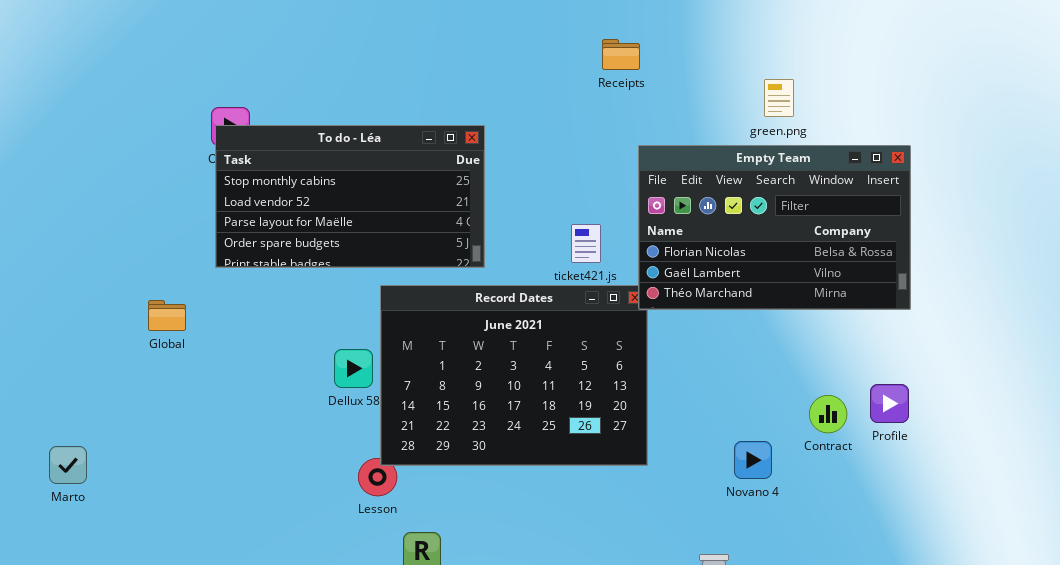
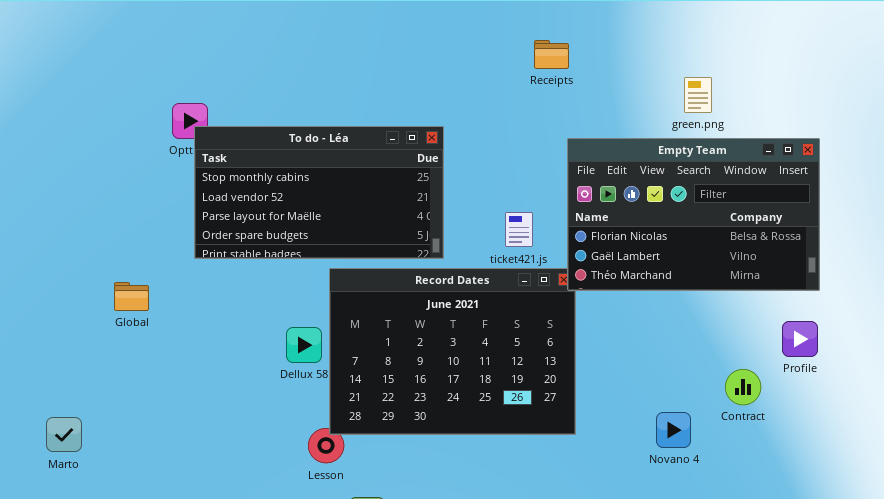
To do - Léa: [215,125,485,268] -> [194,126,444,259], moved
Profile: [870,384,909,423] -> [782,321,818,357], moved
Marto: [49,446,87,484] -> [46,417,82,452], moved

